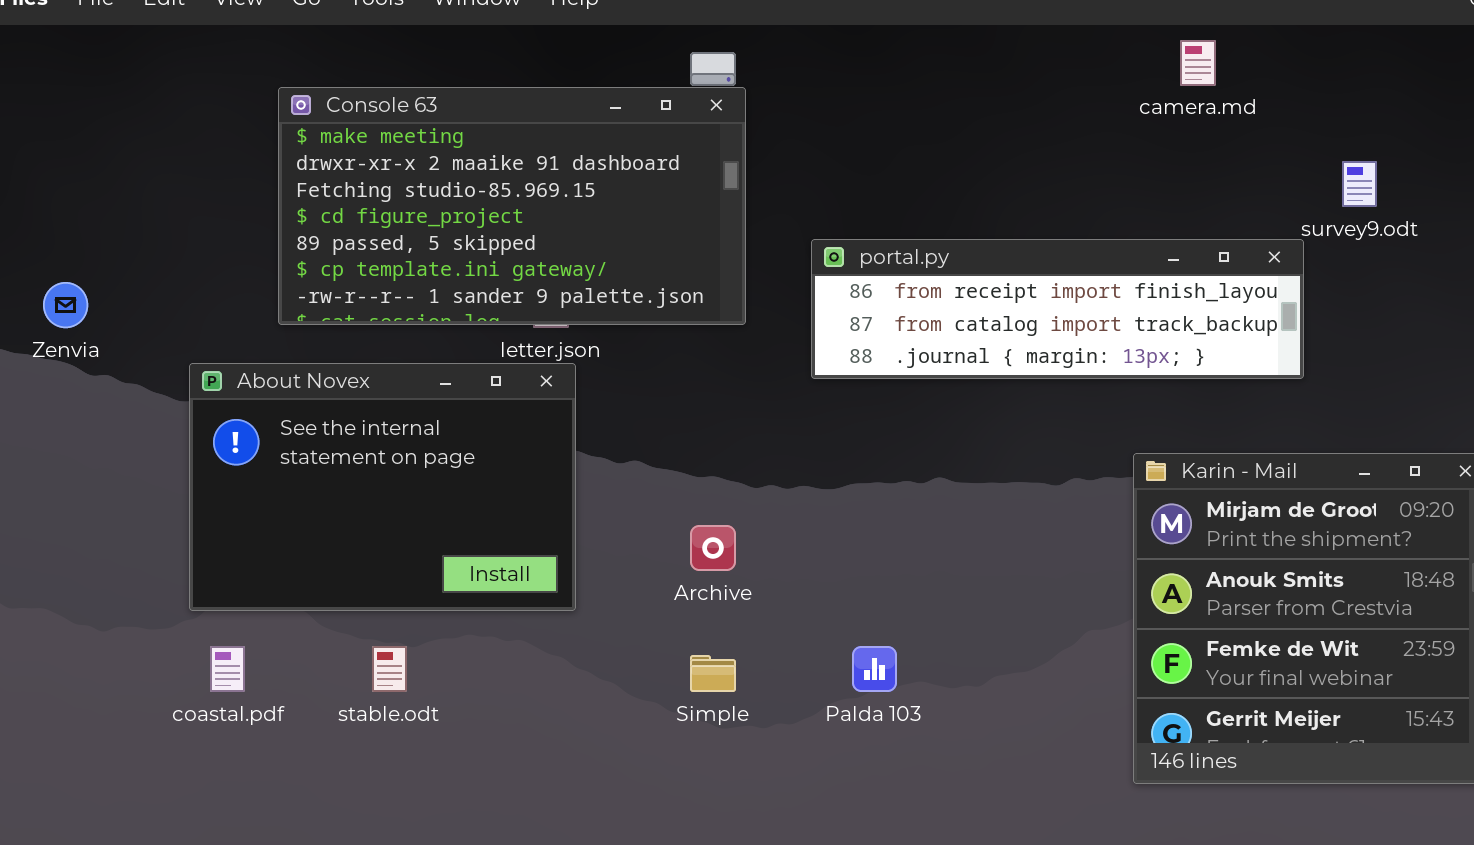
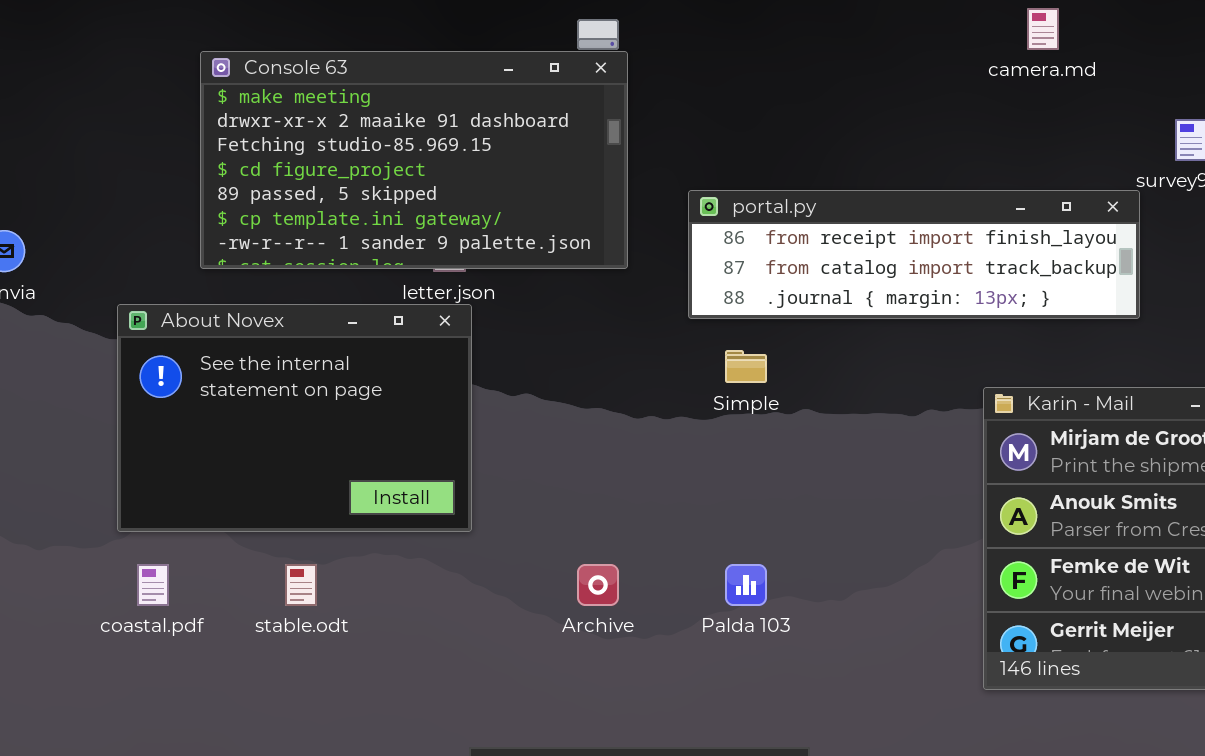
Archive: [690,525,736,571] -> [577,564,619,606], moved
Simple: [690,655,736,692] -> [725,350,767,383], moved

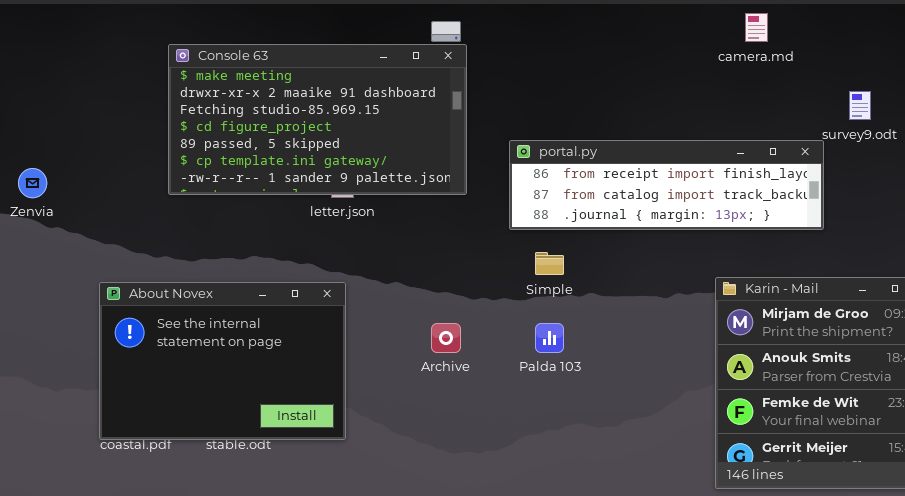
About Novex: [117,304,472,532] -> [99,282,346,440], moved
Archive: [577,564,619,606] -> [431,323,461,353], moved
Palda 103: [725,564,767,606] -> [535,323,564,353], moved

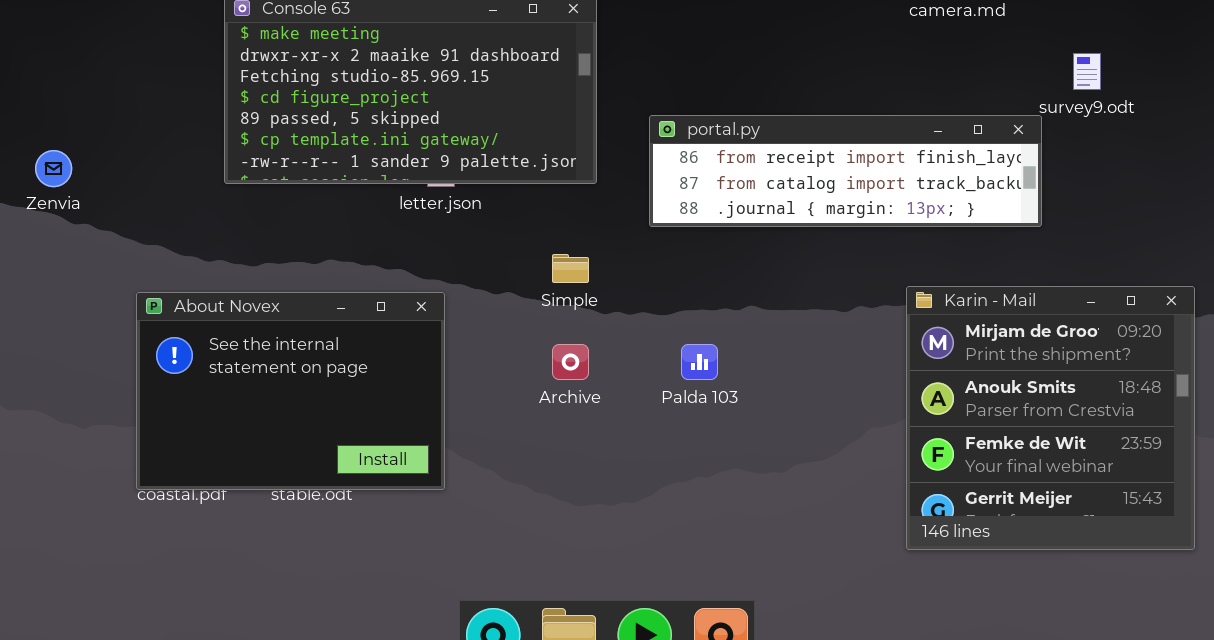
Simple: [535,252,564,275] -> [552,254,589,283], moved

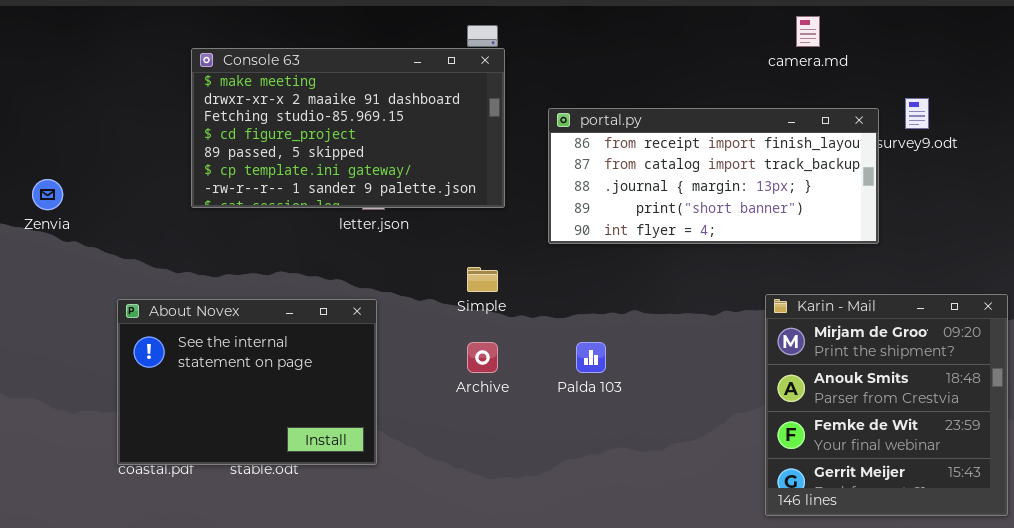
portal.py: [649,115,1042,227] -> [548,108,879,244], resized

